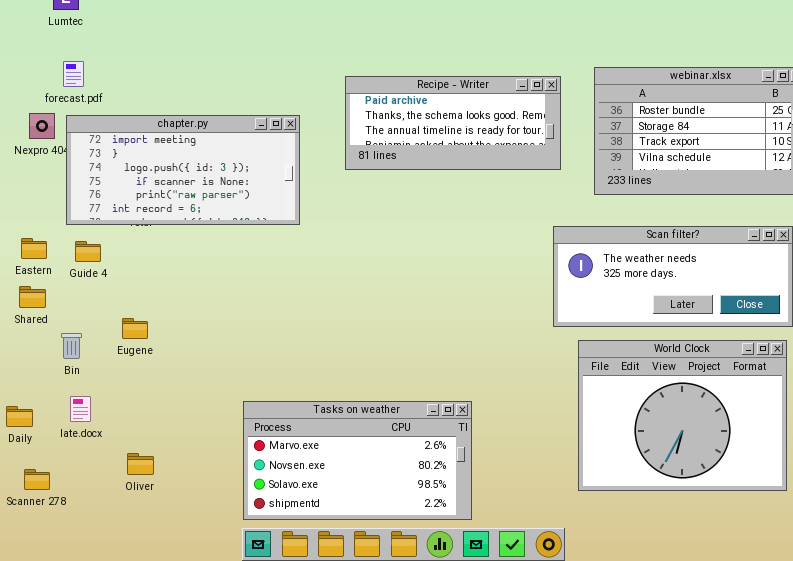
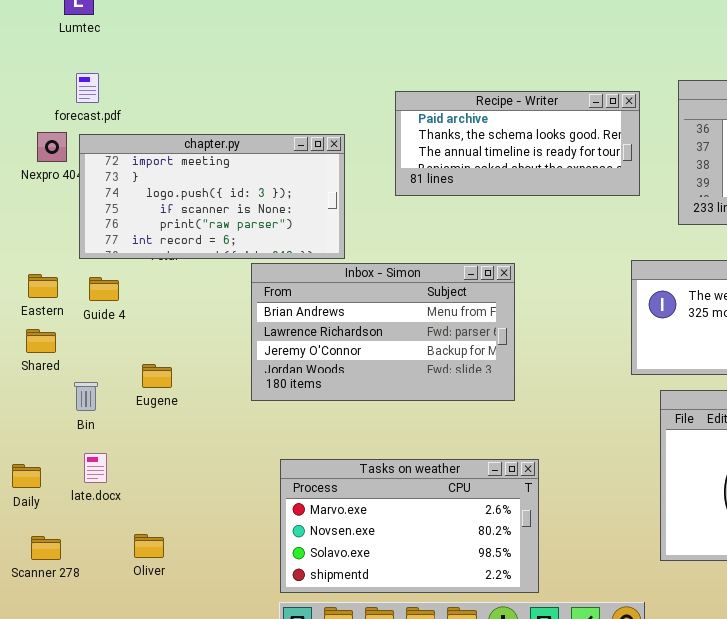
Inbox - Simon: none -> [251,263,515,401], opened
Oliver: [127,453,154,475] -> [134,534,164,558], moved

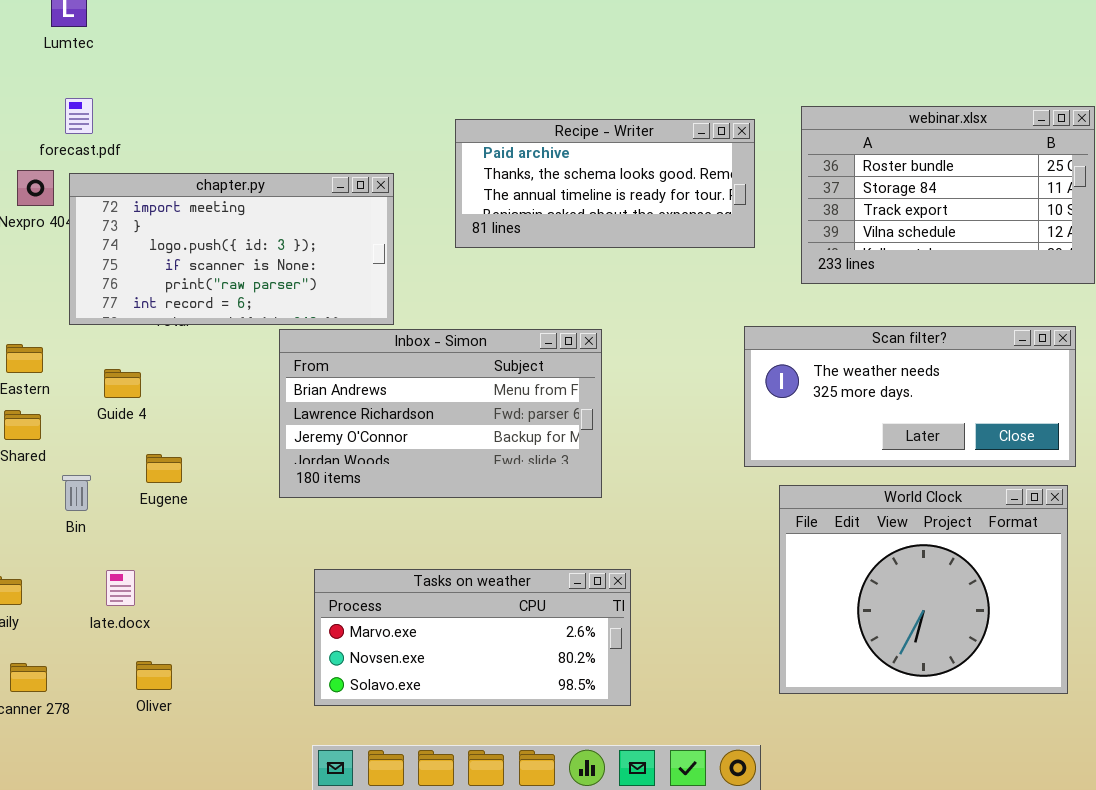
Guide 4: [89,277,119,301] -> [104,369,141,398], moved
late.docx: [84,453,107,483] -> [106,570,135,606], moved
Tasks on weather: [280,459,539,593] -> [314,569,631,706], resized

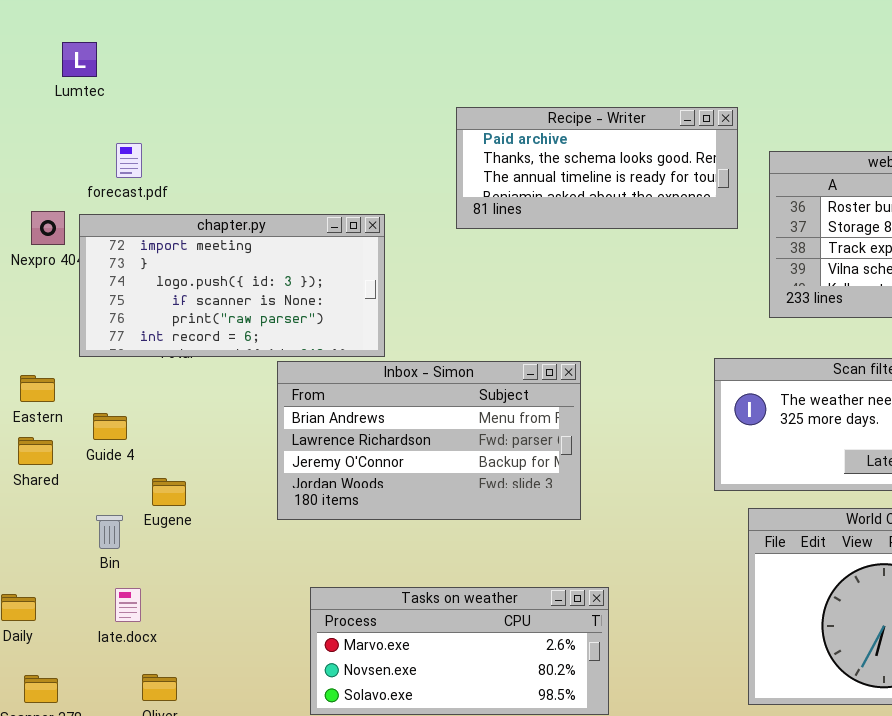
forecast.pdf: [65,98,93,134] -> [116,143,142,178], moved
Recipe - Writer: [455,119,755,248] -> [456,107,738,229], moved
Guide 4: [104,369,141,398] -> [93,413,127,440], moved
Bin: [62,475,91,511] -> [96,515,123,549], moved

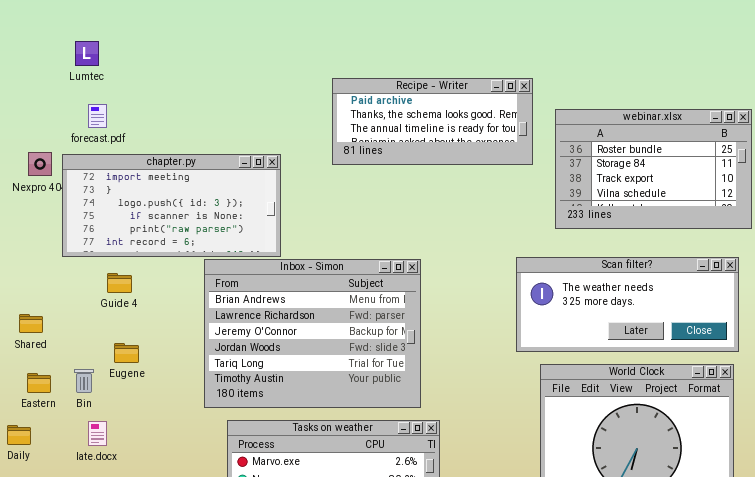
Lumtec: [62,42,97,77] -> [75,41,99,66], moved
Inbox - Simon: [277,361,581,520] -> [204,259,421,408], resized
Eastern: [20,375,55,402] -> [27,373,51,393], moved
Guide 4: [93,413,127,440] -> [107,273,132,293], moved

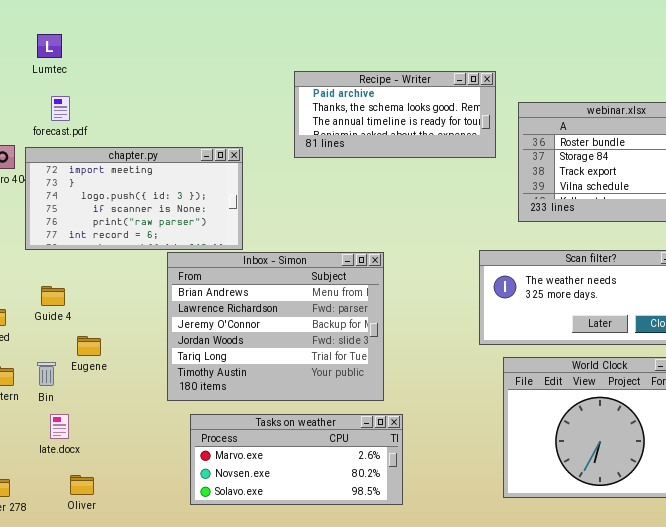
Guide 4: [107,273,132,293] -> [41,286,65,306], moved

